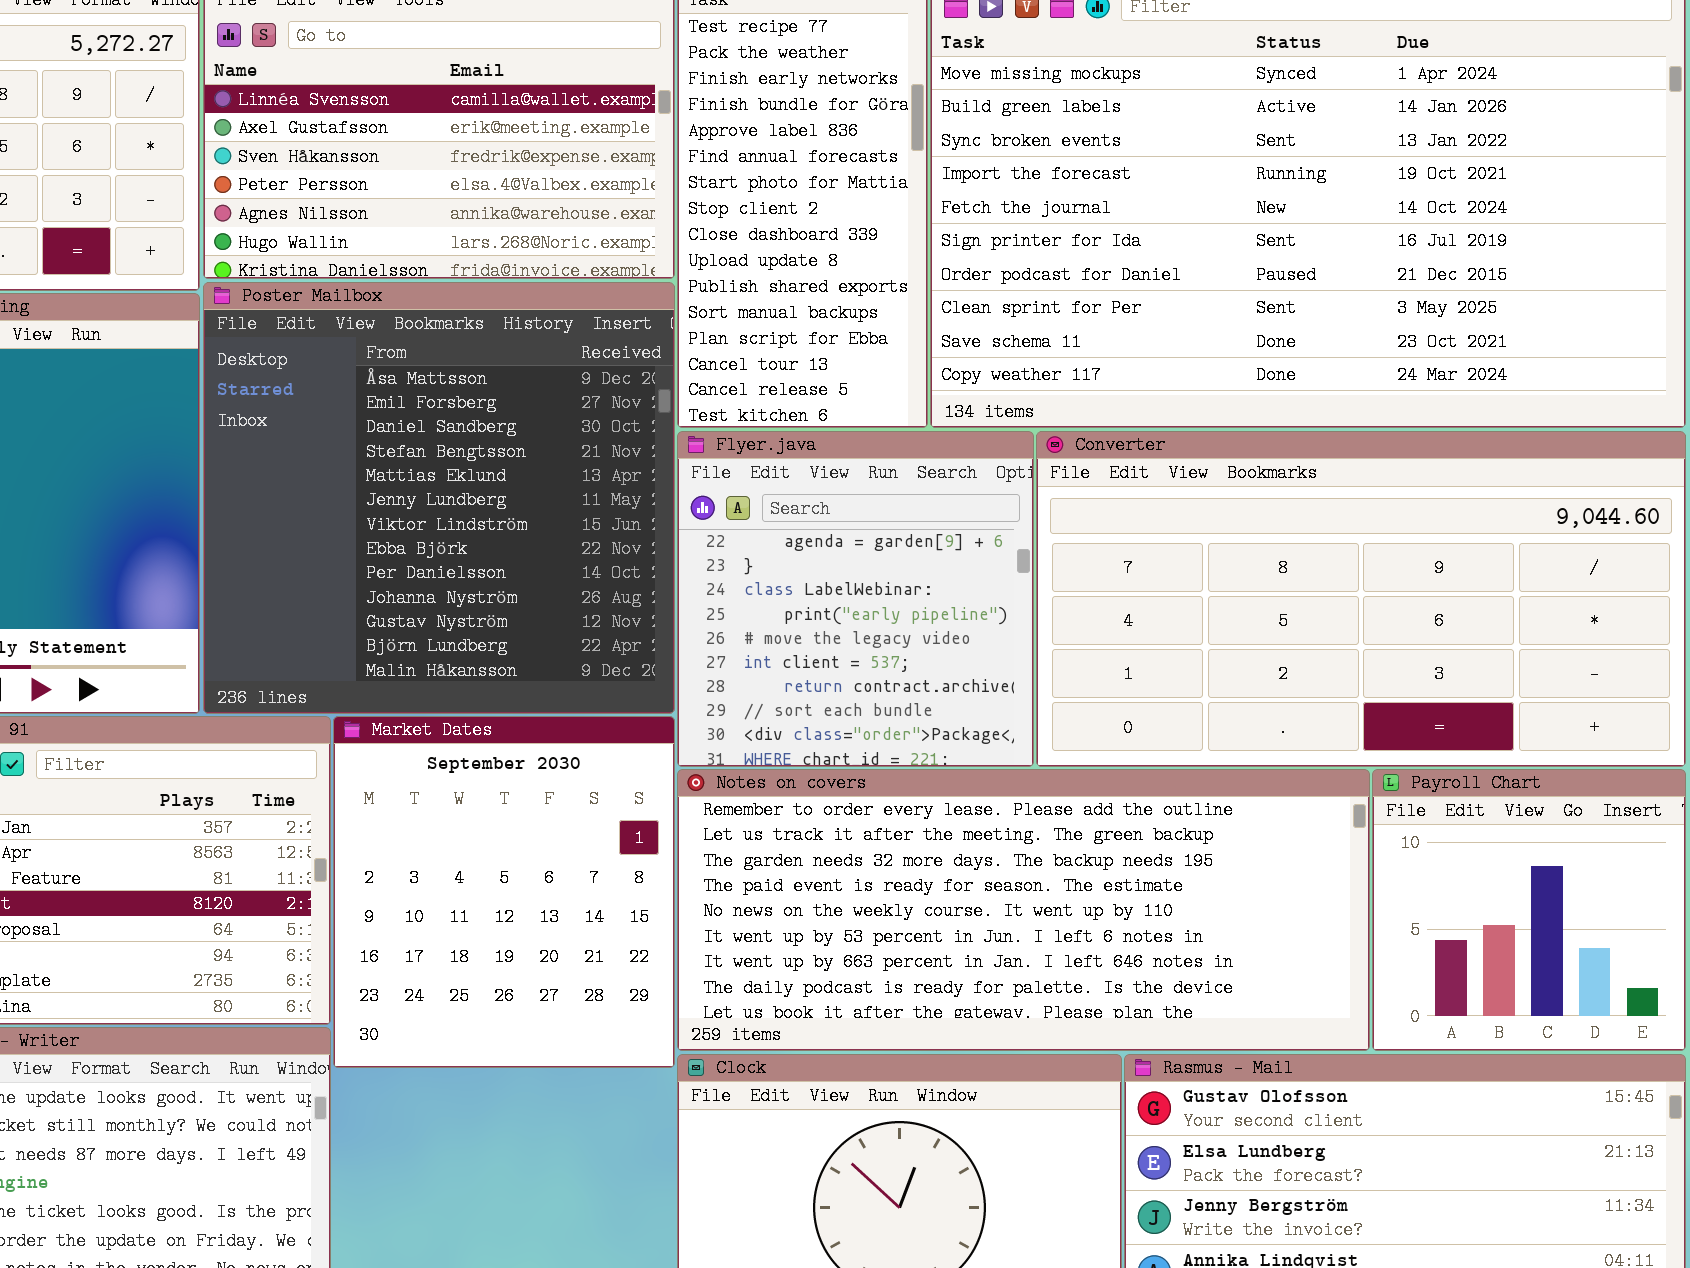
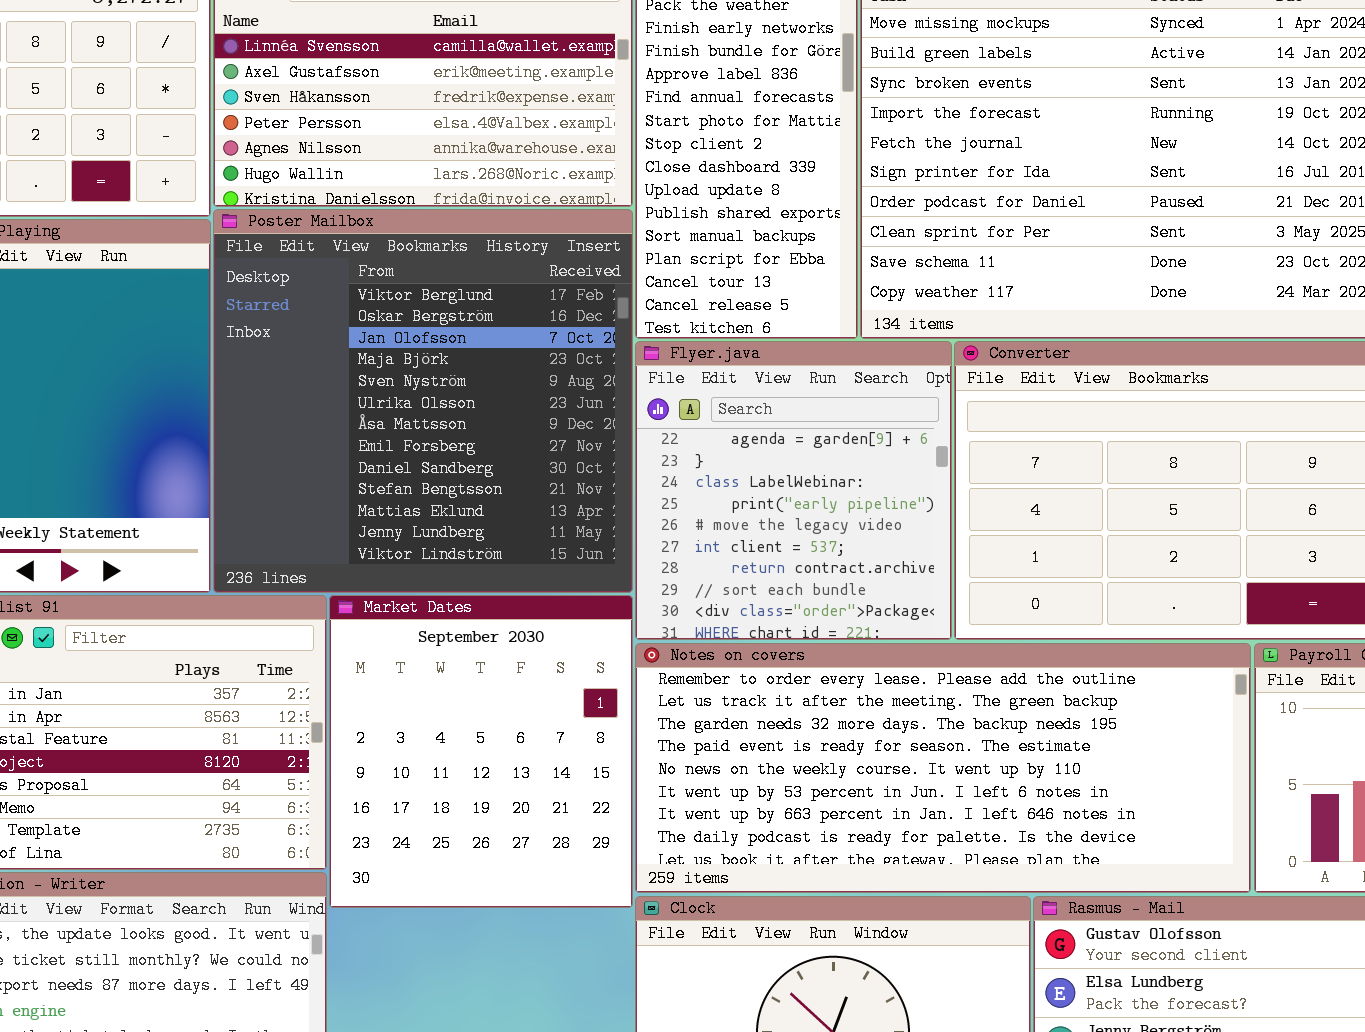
Poster Mailbox: [203,282,675,714] -> [213,209,633,593], scrolled up 6 rows

